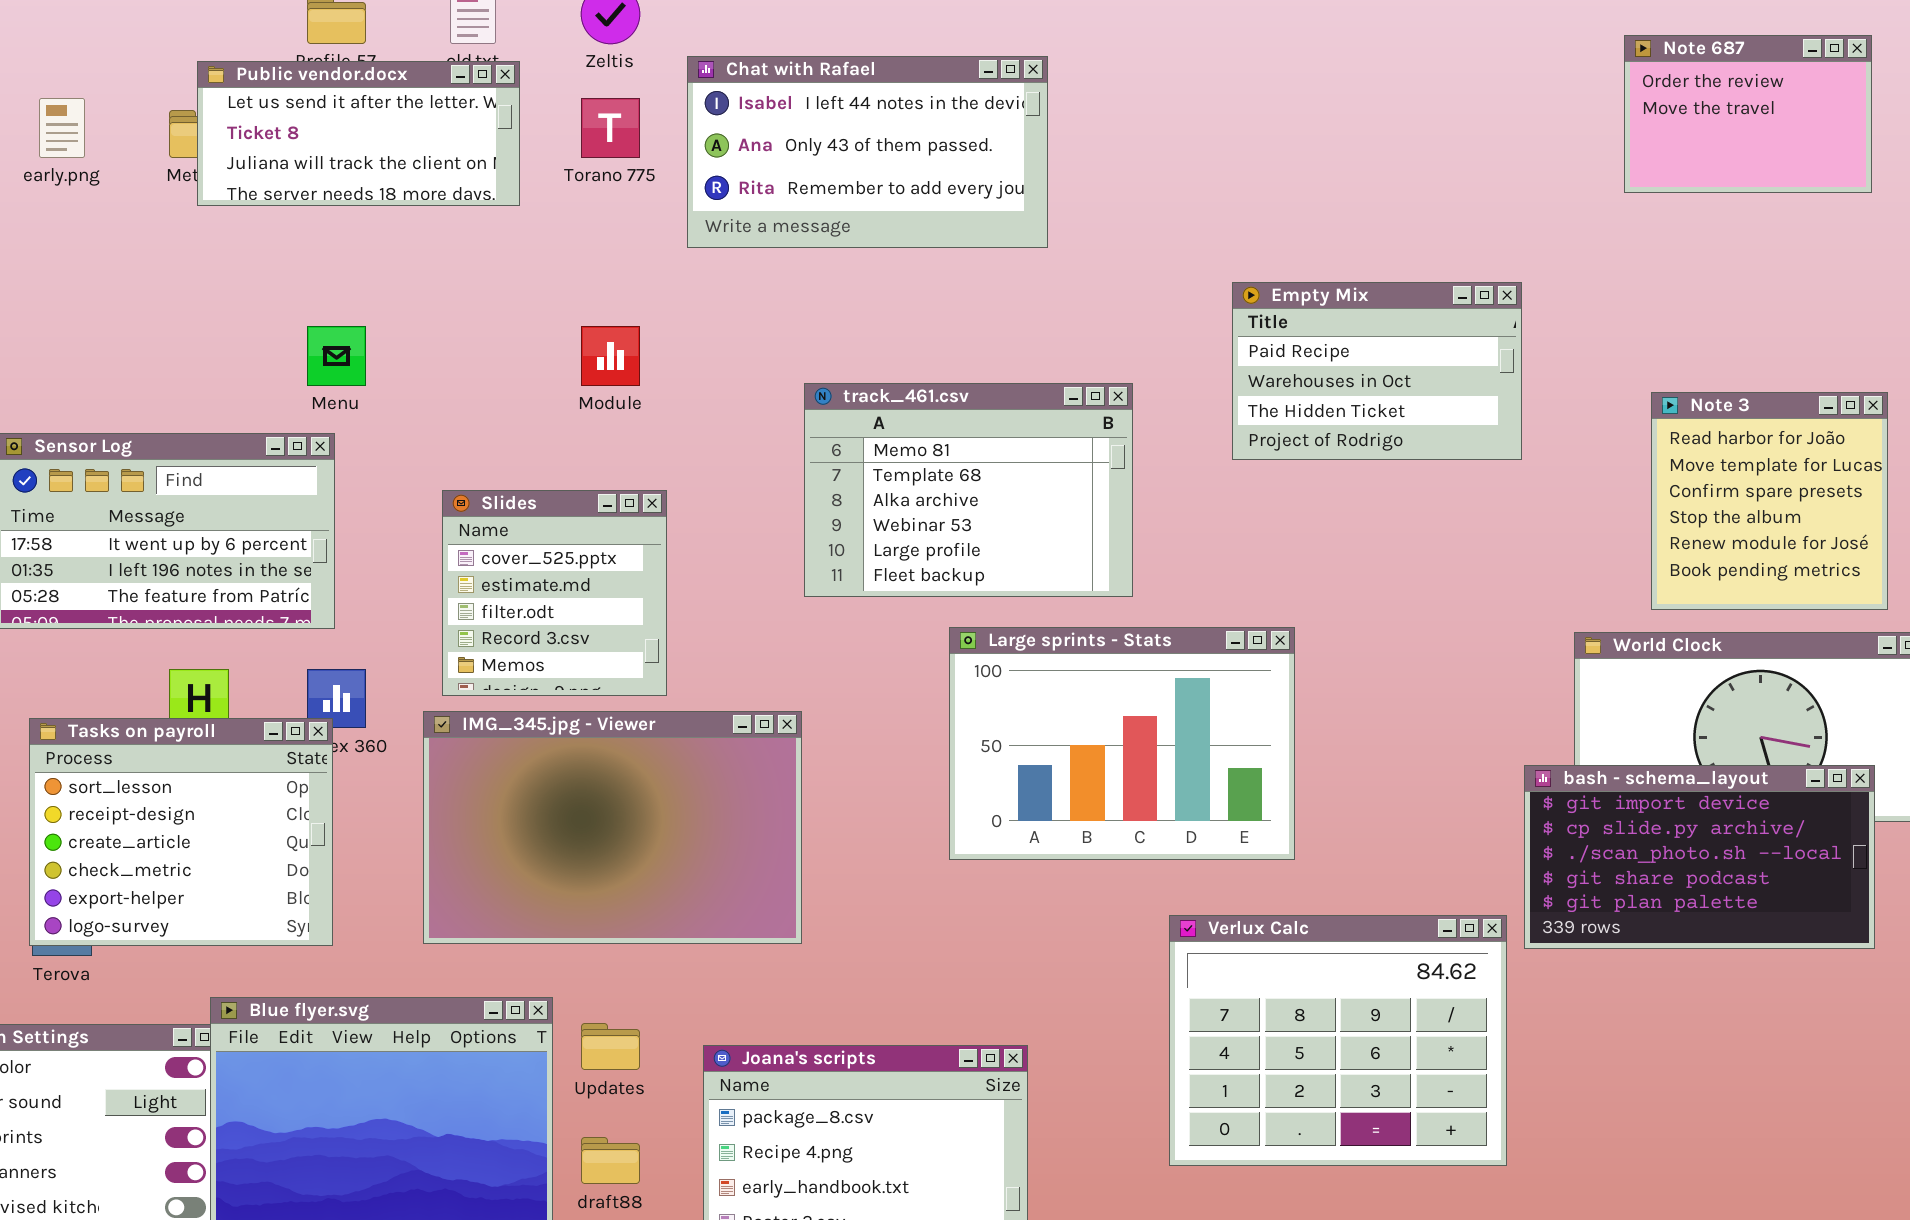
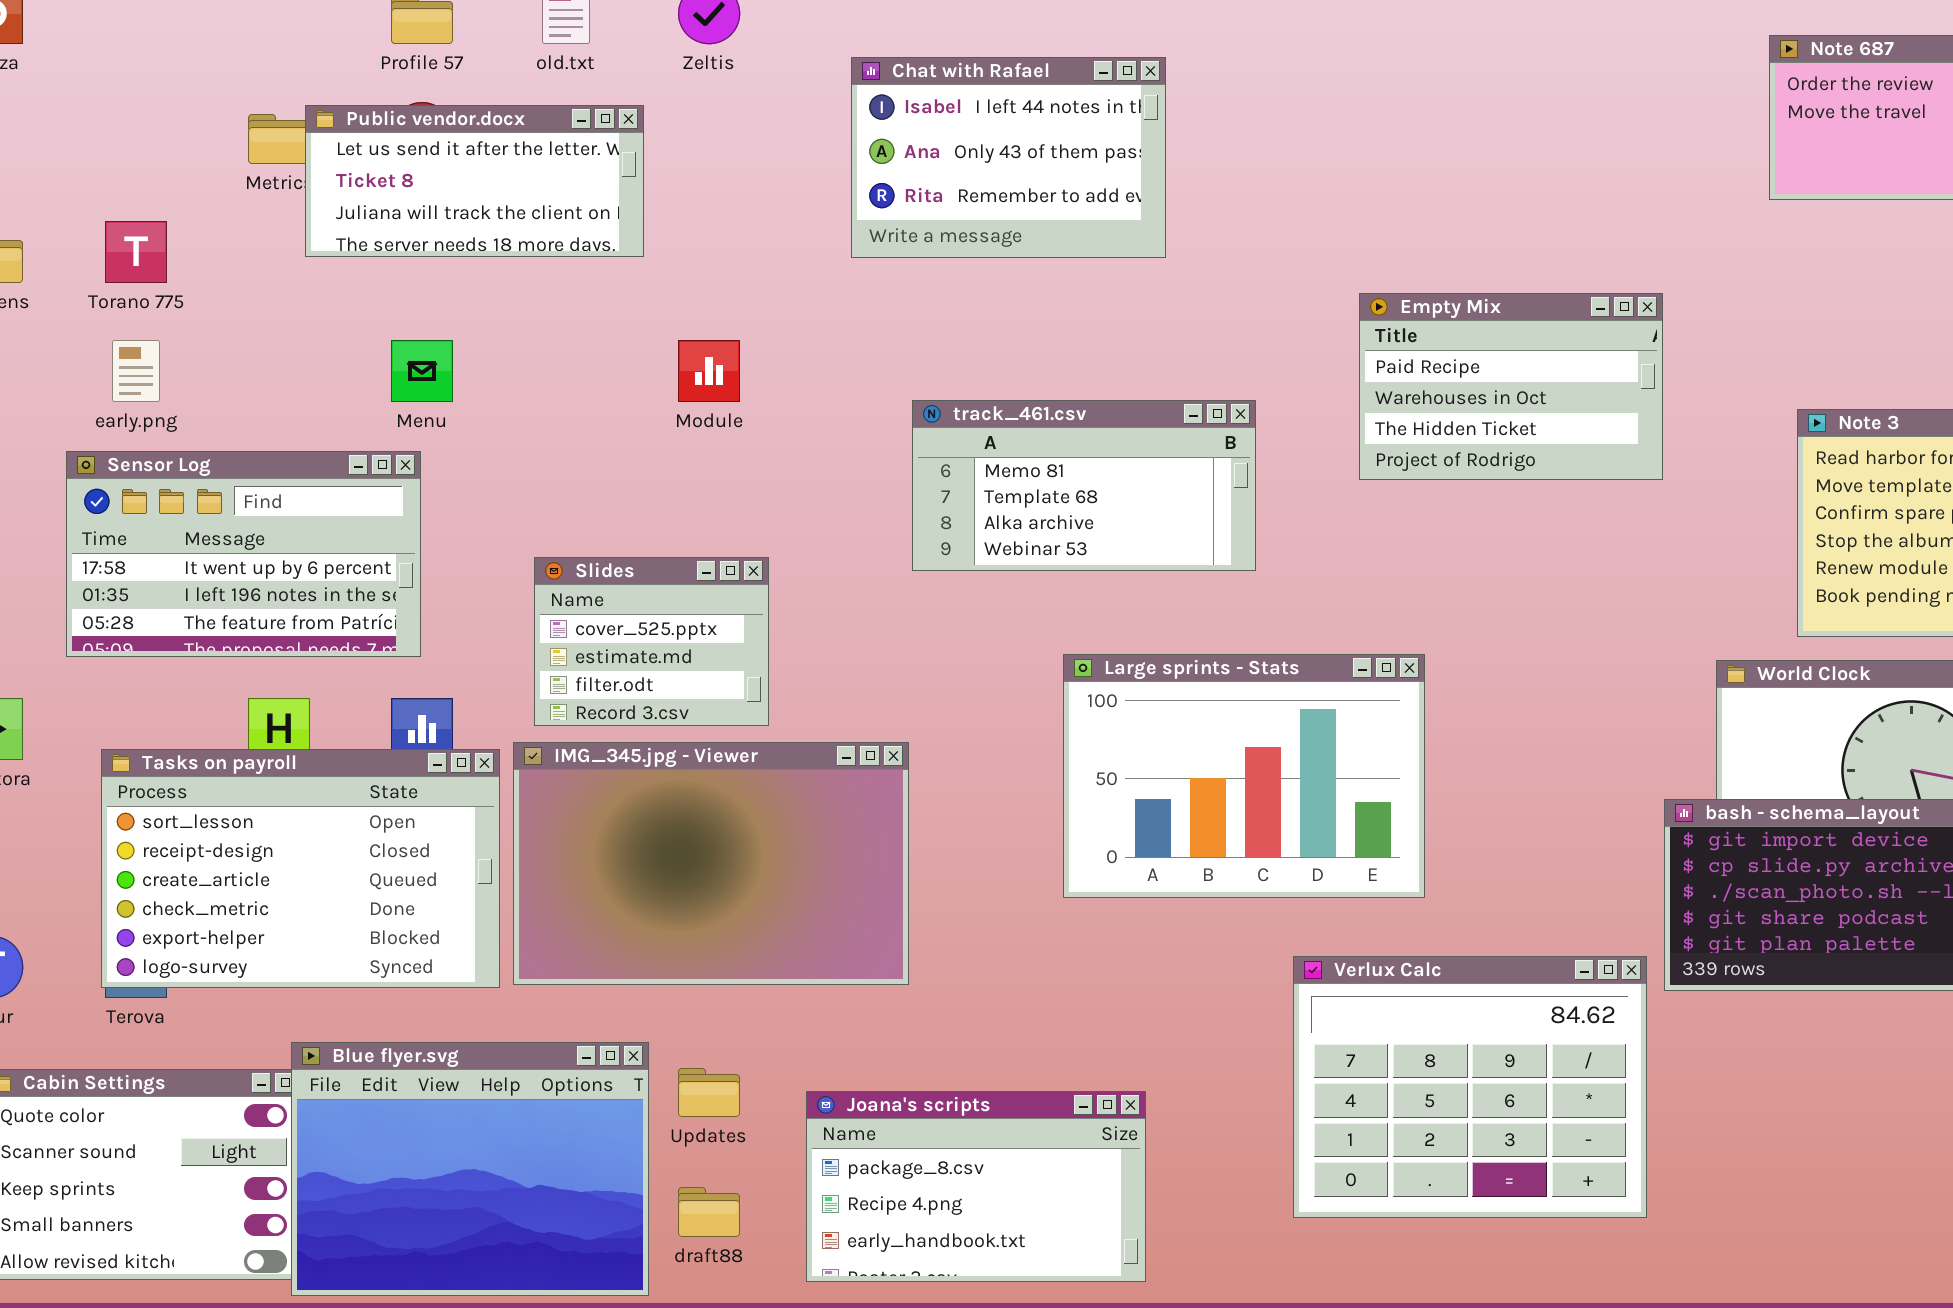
Chat with Rafael: [687,56,1048,248] -> [851,57,1166,258], resized
Public vendor.docx: [197,61,520,206] -> [305,105,644,257], moved
early.png: [39,98,85,158] -> [112,340,160,402], moved
Torano 775: [581,98,640,158] -> [105,221,167,283], moved
track_461.csv: [804,383,1133,597] -> [912,400,1256,571], resized
Slides: [442,490,667,696] -> [534,557,769,726], resized
Tasks on payroll: [29,718,333,946] -> [101,749,500,988], resized

